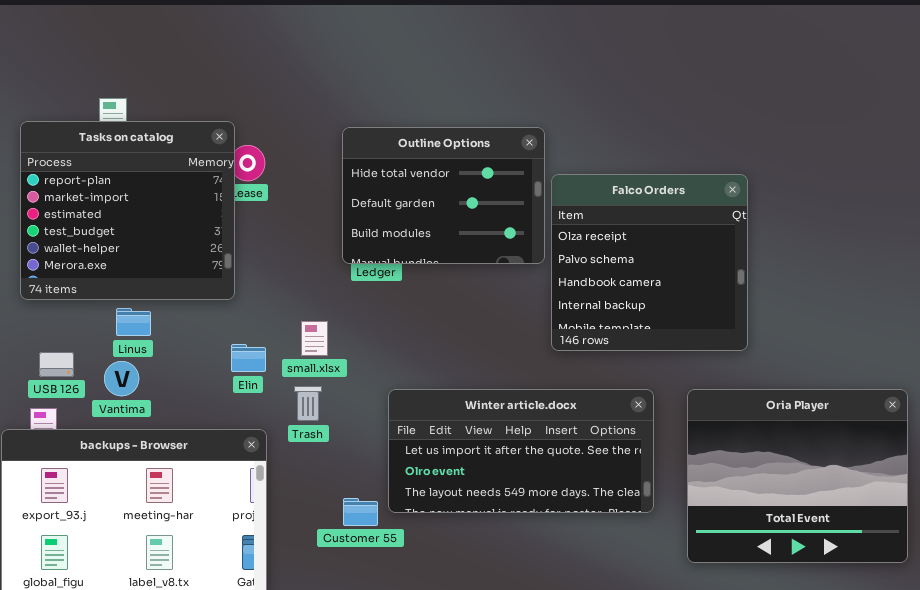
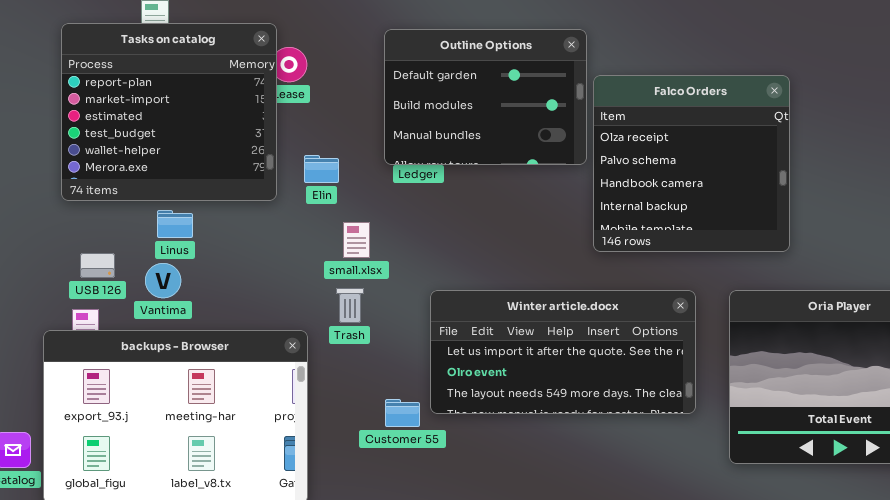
Outline Options: [342,127,545,264] -> [384,29,587,165], scrolled down 1 row
Elin: [231,344,266,372] -> [304,155,339,183], moved

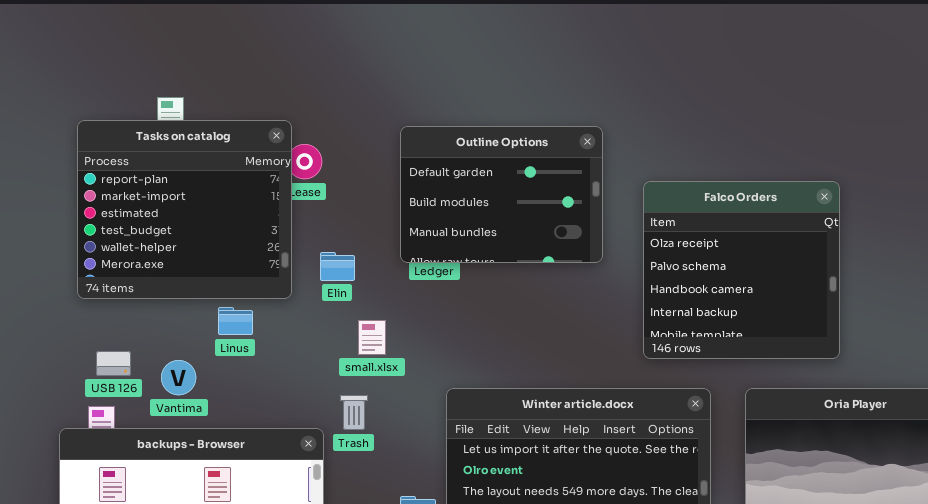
Falco Orders: [593,75,790,252] -> [643,181,840,359], moved
Linus: [157,210,193,238] -> [218,307,253,335], moved
Trash: [336,288,364,323] -> [340,395,368,430], moved

